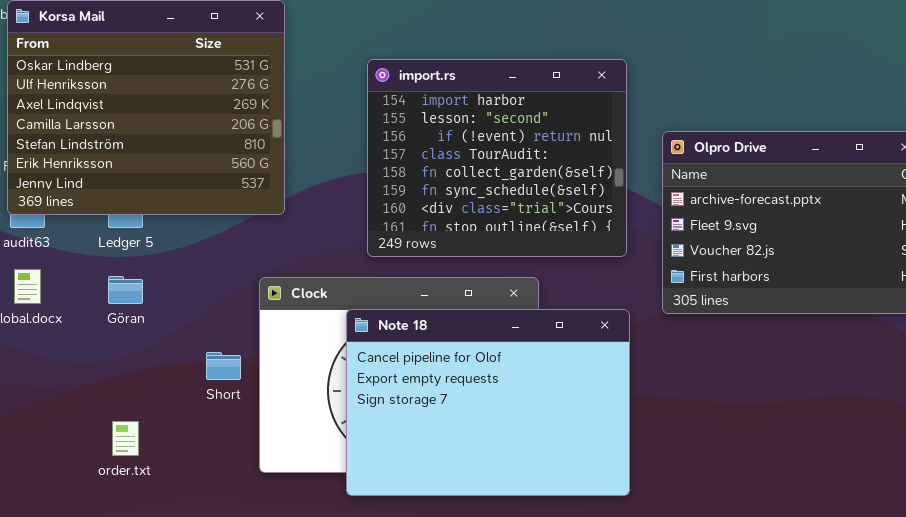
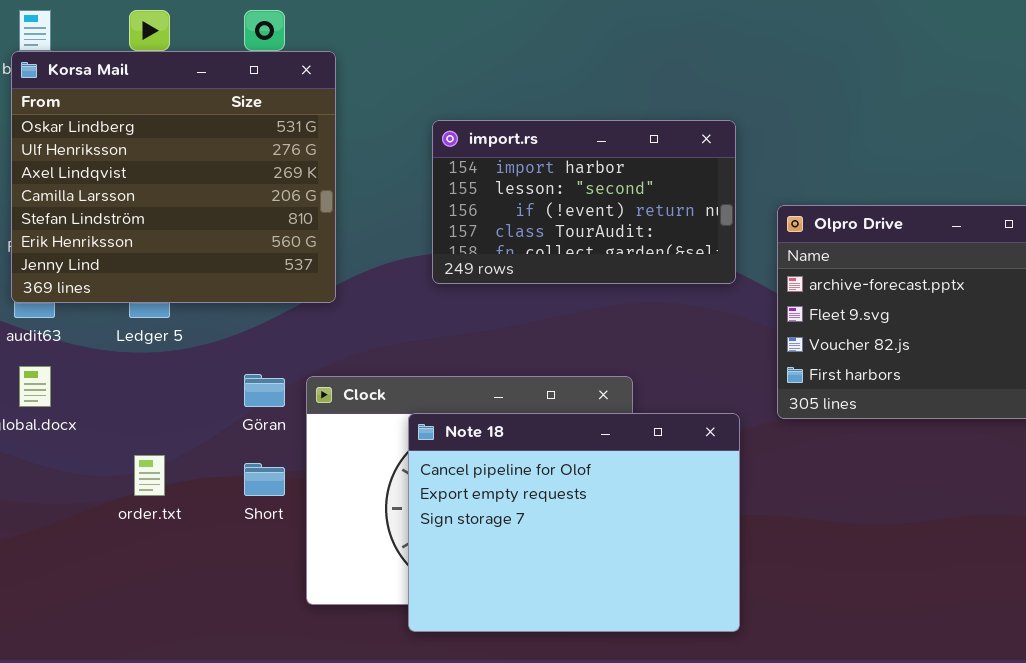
import.rs: [367,59,627,257] -> [432,120,736,284], resized
Göran: [108,276,143,304] -> [244,374,285,407], moved
order.txt: [112,421,139,456] -> [134,455,165,496], moved

